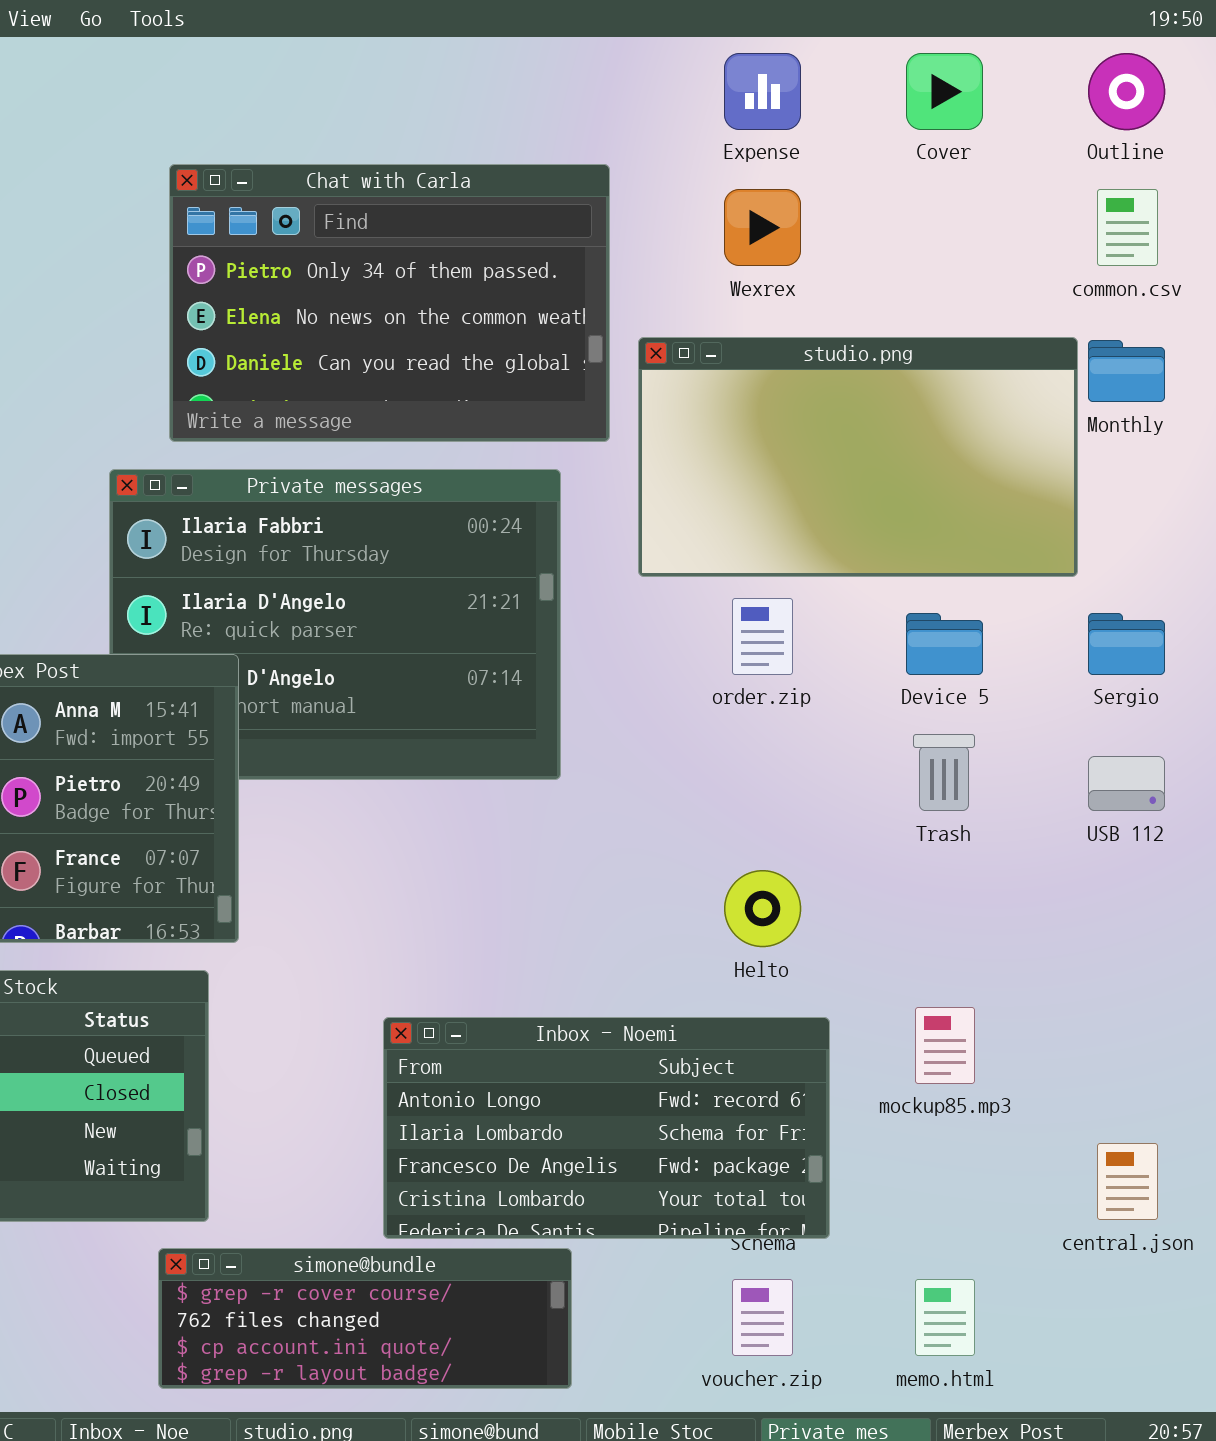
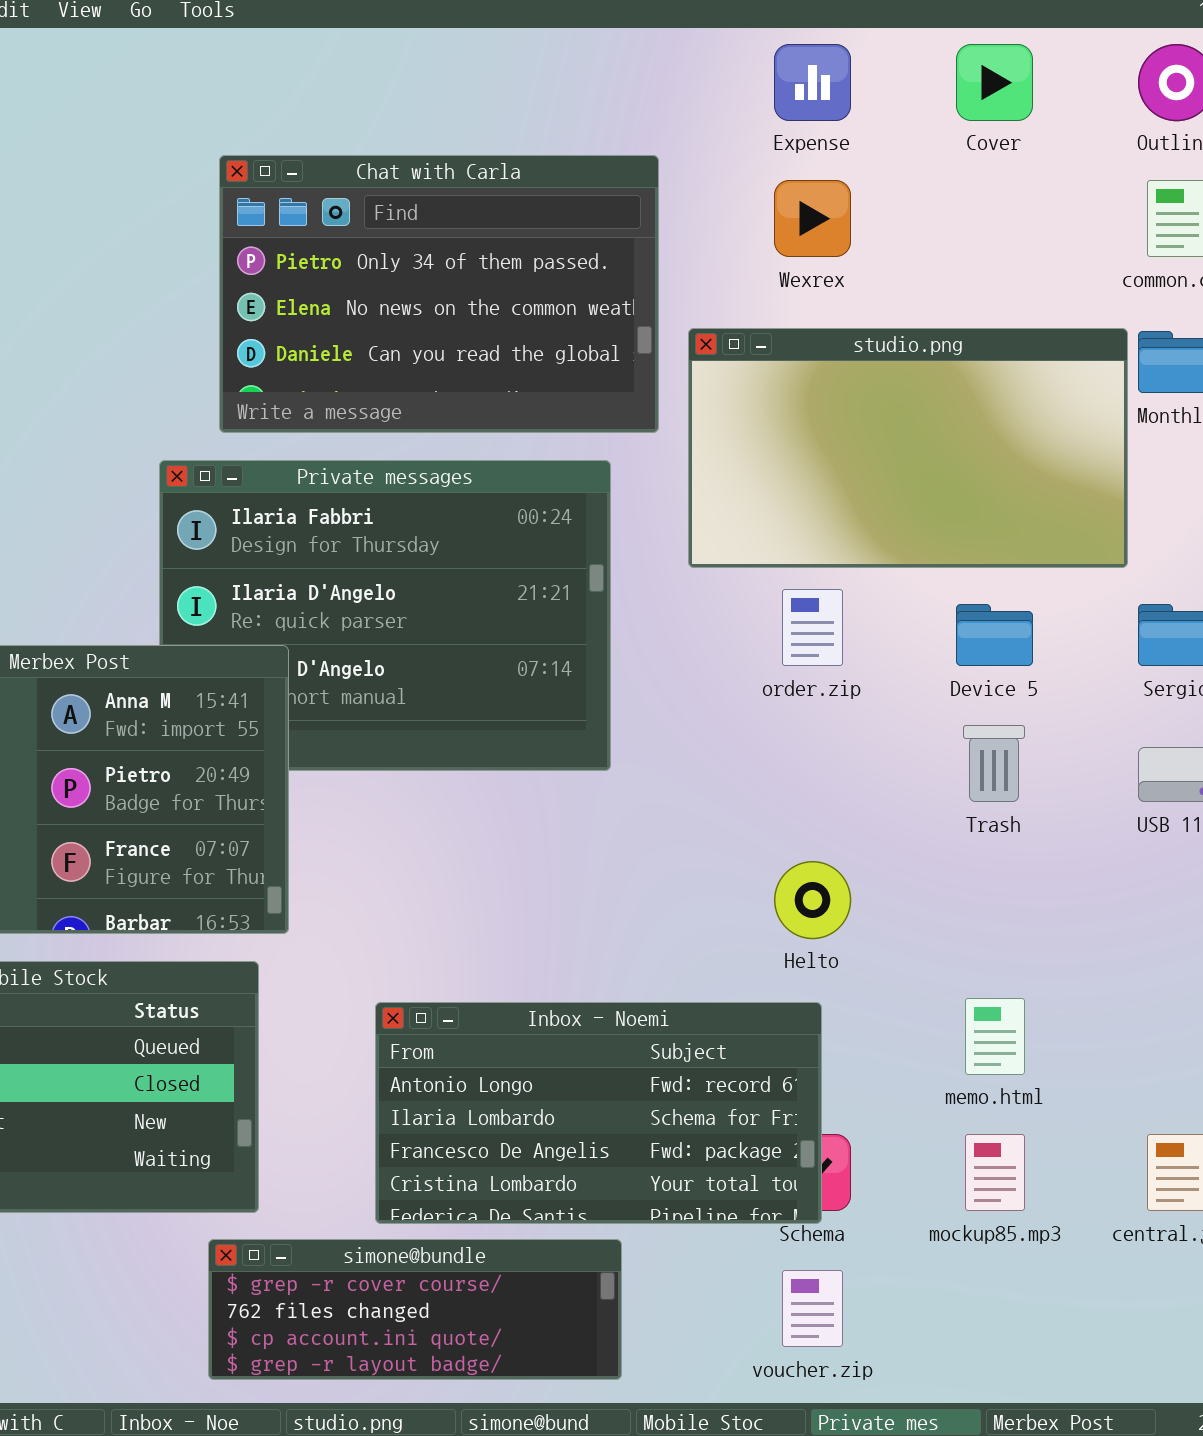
mockup85.mp3: [915,1007,975,1084] -> [965,1134,1025,1211], moved
Inbox - Noemi: [383,1017,830,1239] -> [375,1002,822,1224], moved
memo.html: [915,1279,975,1356] -> [965,998,1025,1075], moved

